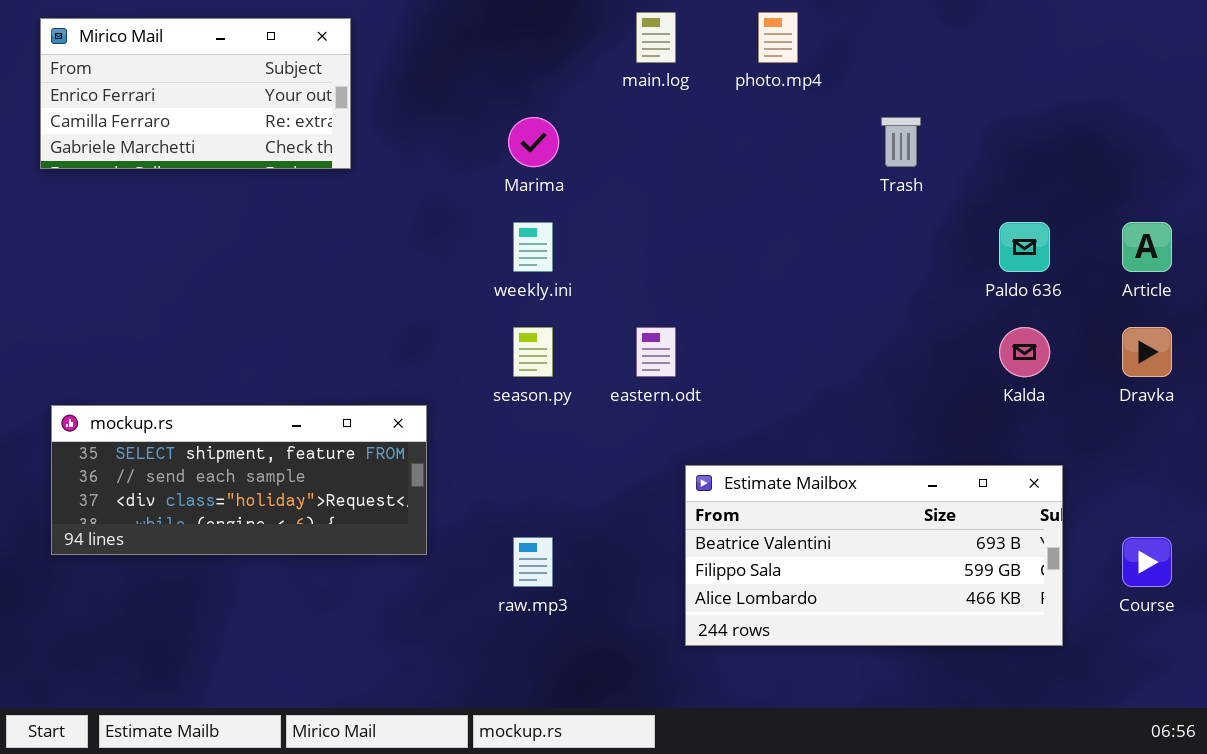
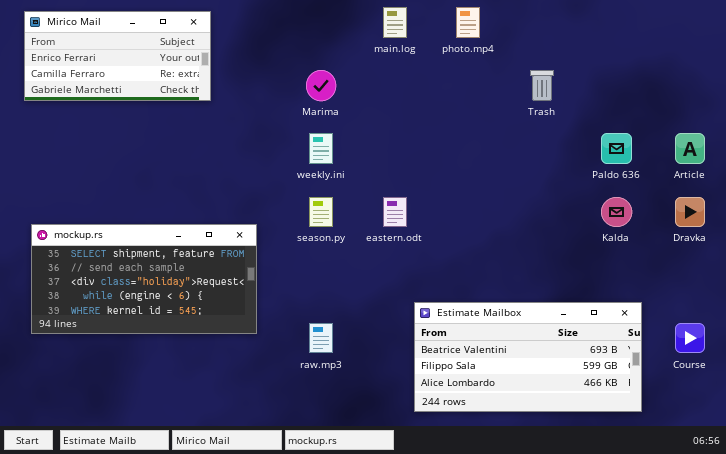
mockup.rs: [51,405,427,555] -> [31,224,257,334], resized
Estimate Mailbox: [685,465,1063,646] -> [414,302,642,412], moved

